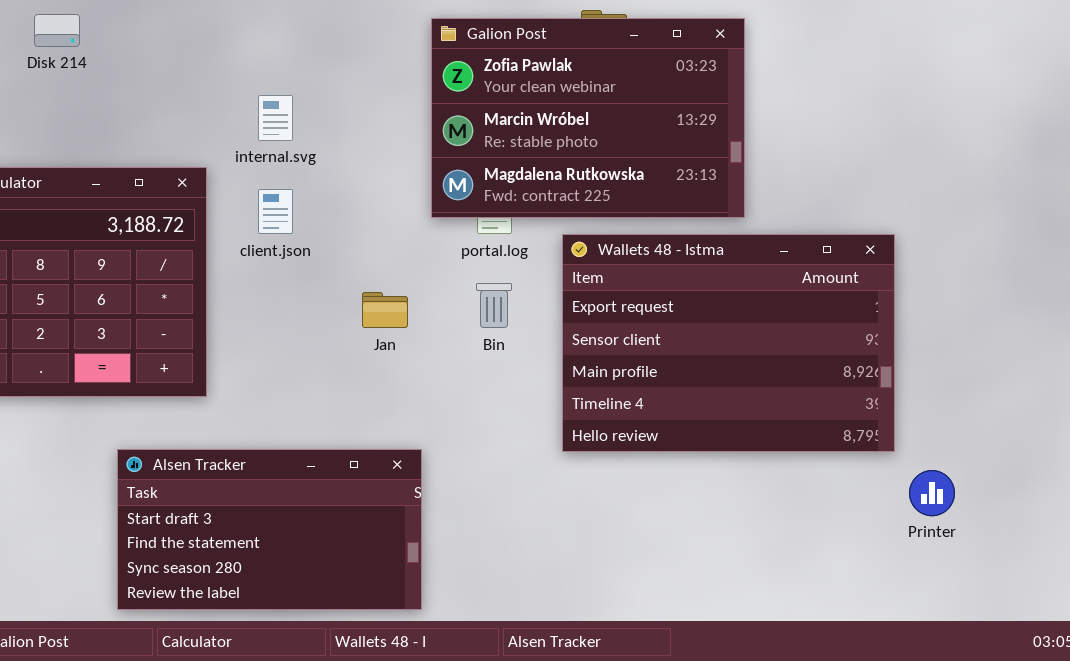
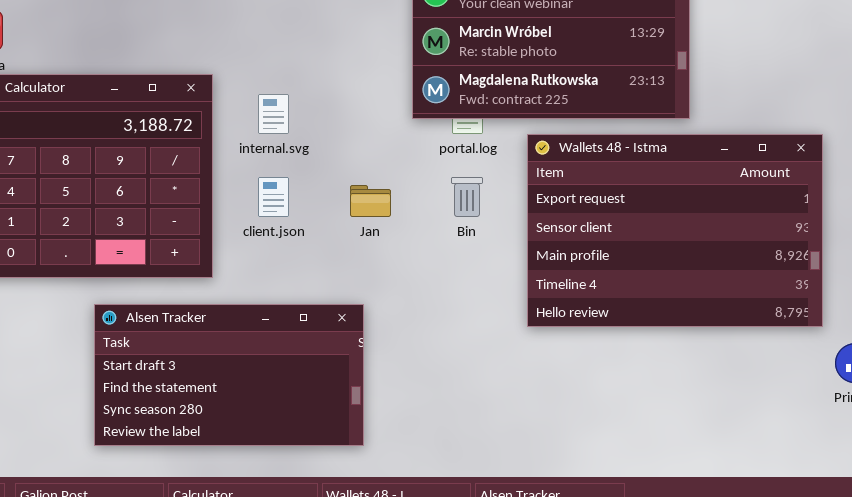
internal.svg: [258,95,293,141] -> [258,94,289,134], moved
client.json: [258,189,293,234] -> [258,177,289,217], moved
Alsen Tracker: [117,449,422,610] -> [94,304,364,446], moved

